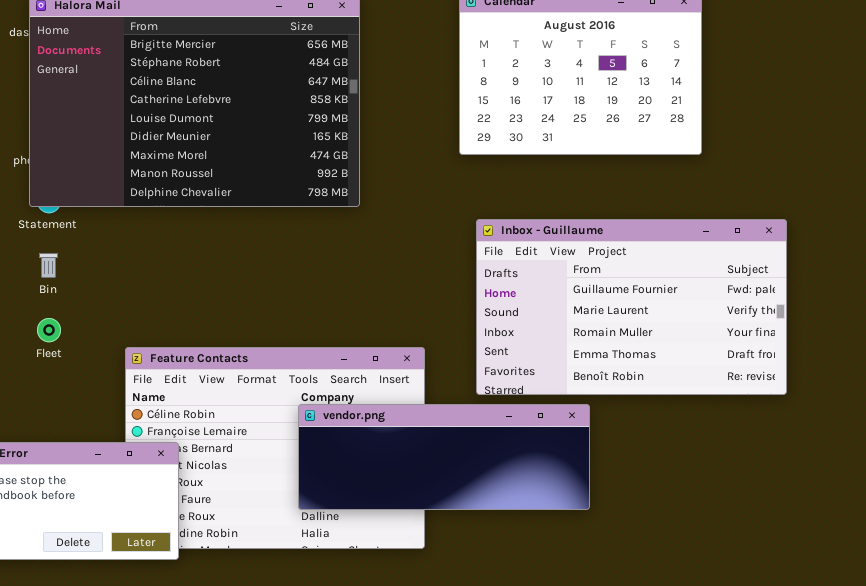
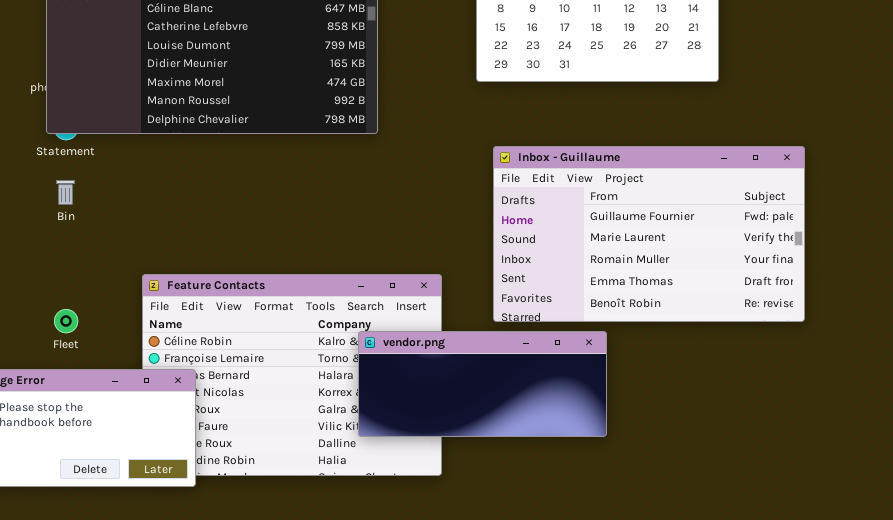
Fleet: [37,318,61,342] -> [54,309,78,333], moved
vendor.png: [298,404,590,510] -> [358,331,607,437], resized

